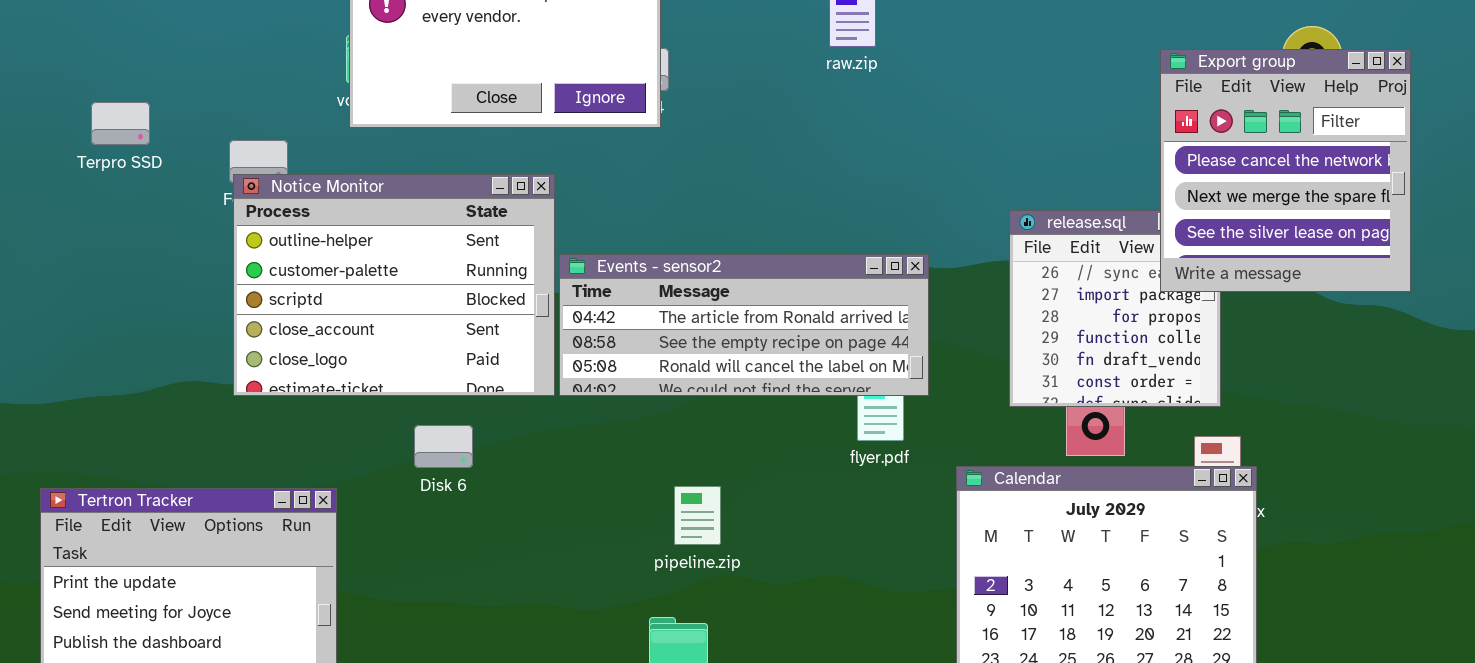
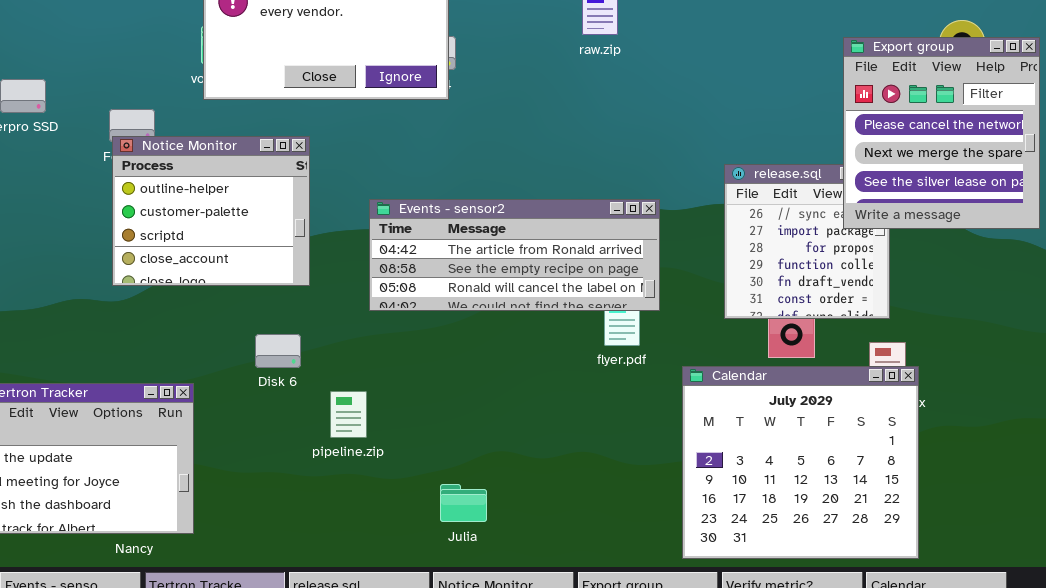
Notice Monitor: [233,174,555,396] -> [112,136,310,286], resized
pipeline.zip: [674,486,721,545] -> [330,391,367,438], moved

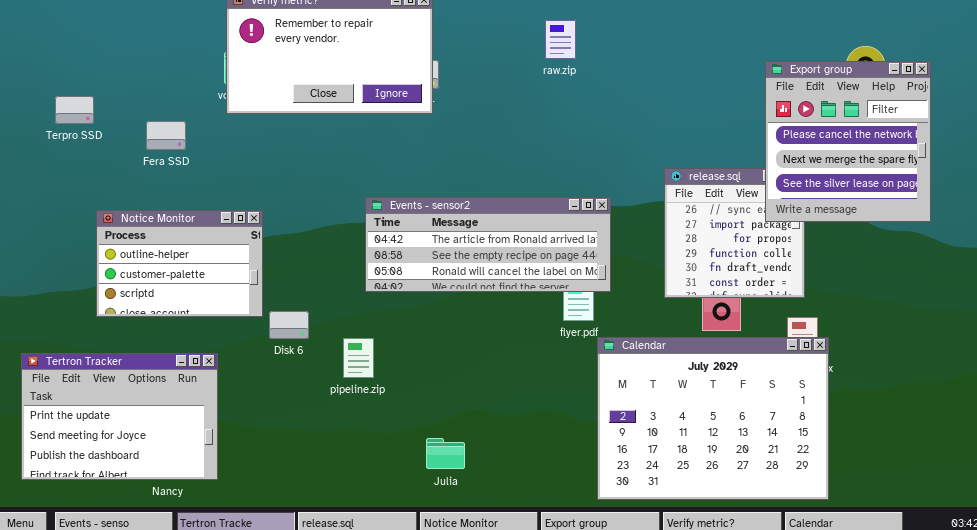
Notice Monitor: [112,136,310,286] -> [96,210,263,317], moved, resized
Calendar: [682,366,919,559] -> [597,337,829,500], resized
pipeline.zip: [330,391,367,438] -> [343,338,374,378], moved

